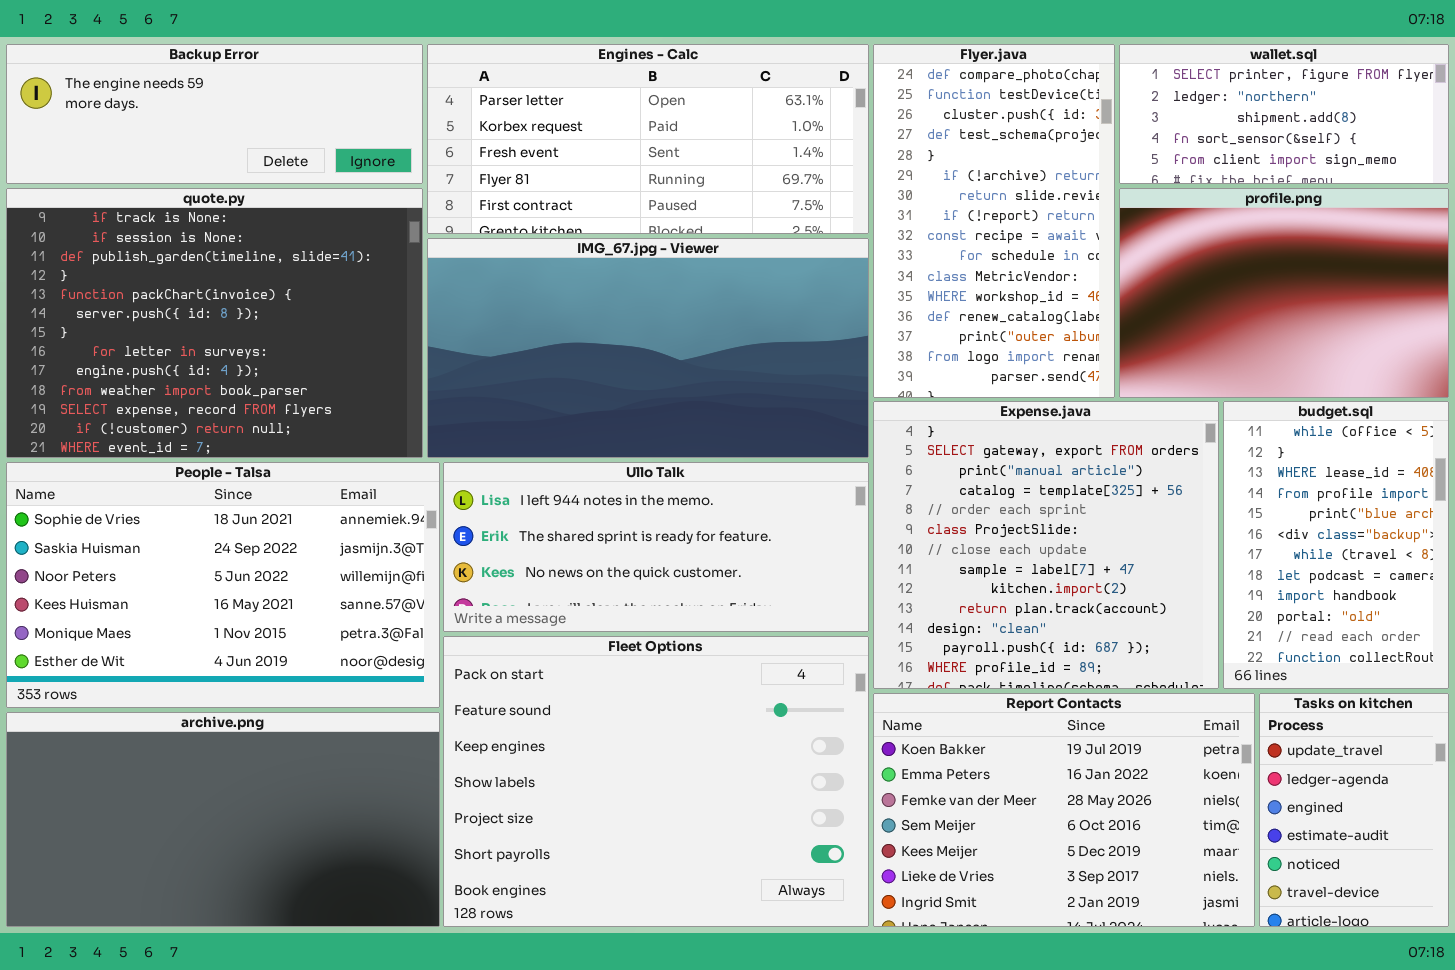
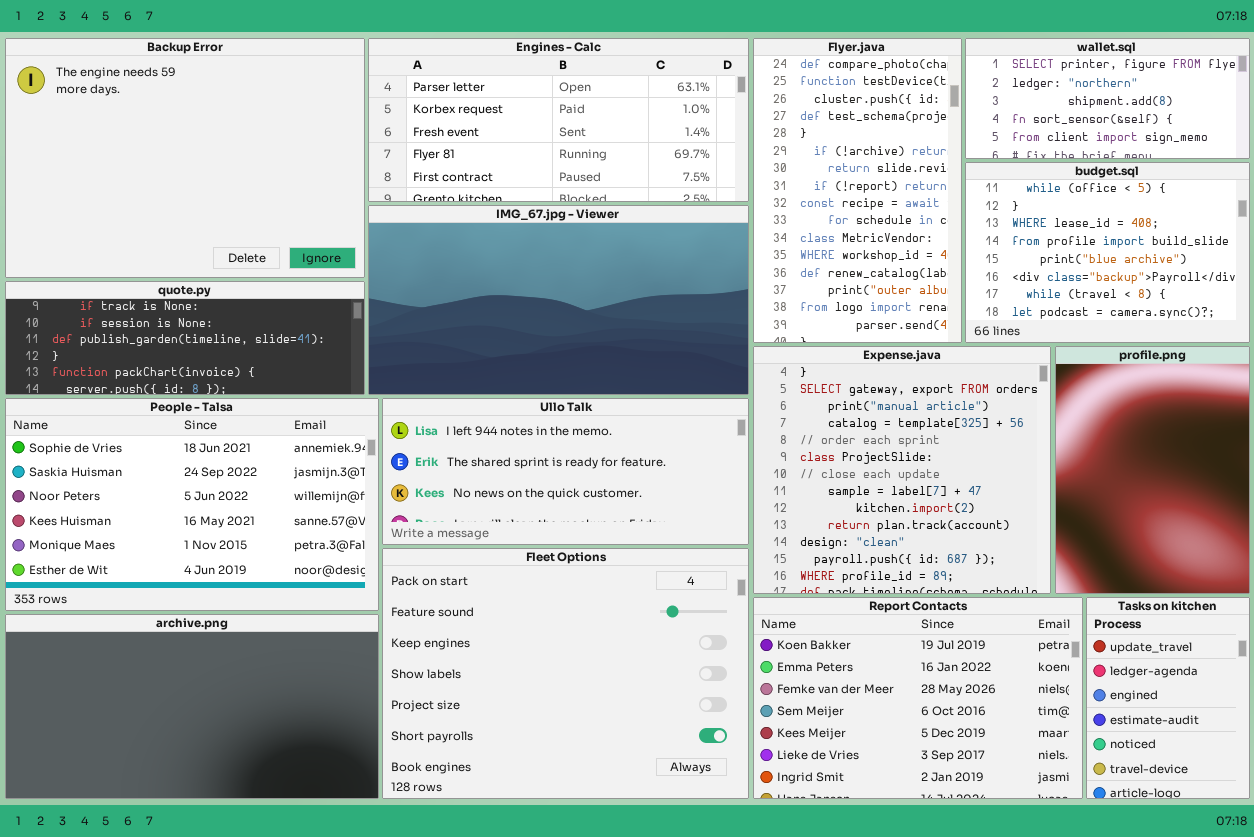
Backup Error: [6,44,423,184] -> [5,38,365,278], resized
quote.py: [6,188,423,458] -> [5,281,365,395], resized
profile.png: [1119,188,1449,398] -> [1055,346,1250,594], moved, resized
budget.sql: [1223,401,1449,689] -> [965,162,1250,343], moved, resized

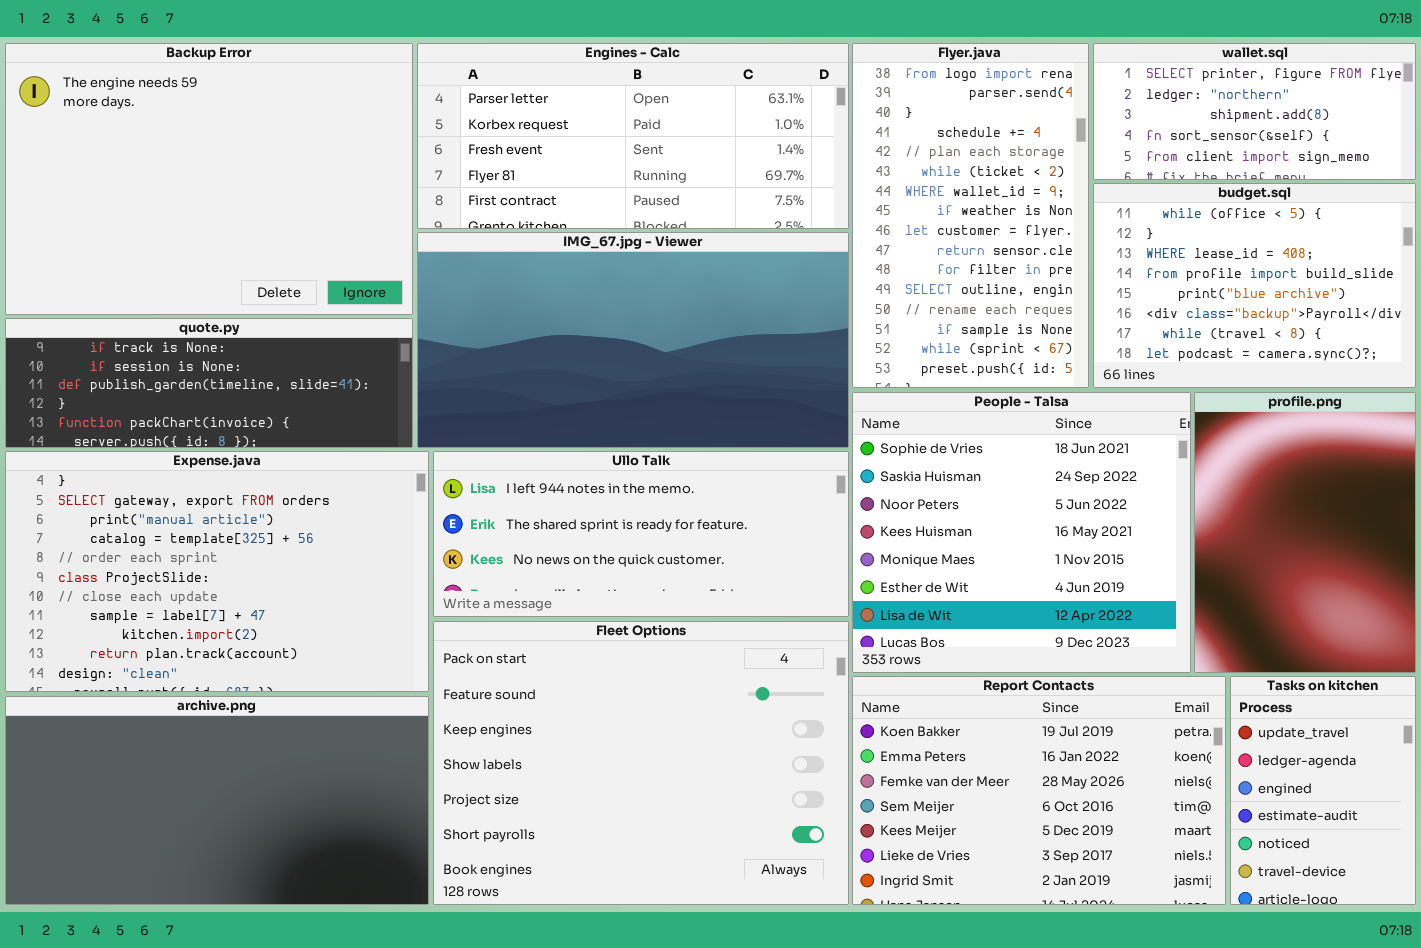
Flyer.java: [753,38,962,343] -> [852,43,1089,388], scrolled down 14 rows
Expense.java: [753,346,1051,594] -> [5,451,429,692], moved, resized
People - Talsa: [5,398,379,611] -> [852,392,1191,673], moved, resized

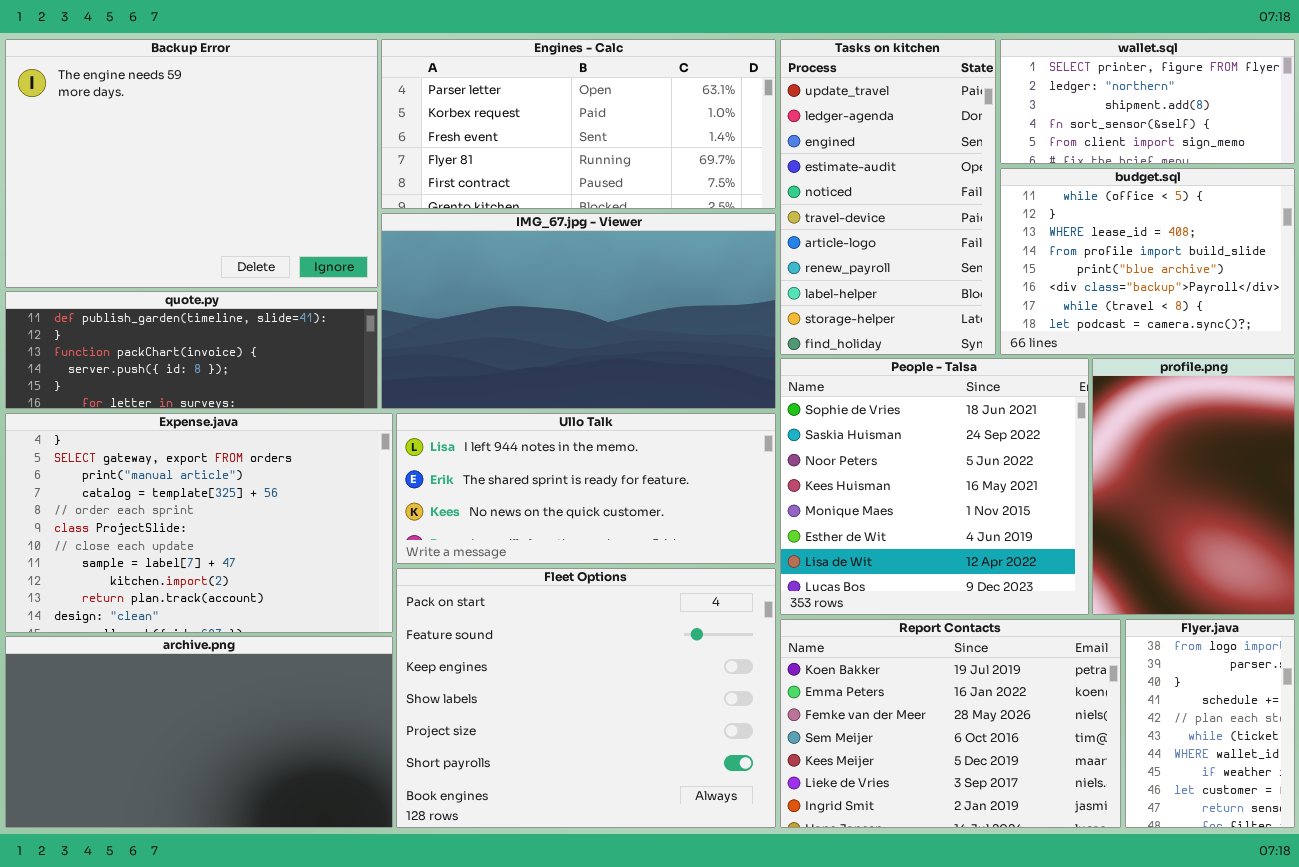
Flyer.java: [852,43,1089,388] -> [1125,619,1295,828], moved, resized
quote.py: [5,318,413,448] -> [5,291,378,409], scrolled down 2 rows
Tasks on kitchen: [1230,676,1416,905] -> [780,39,996,355], moved, resized

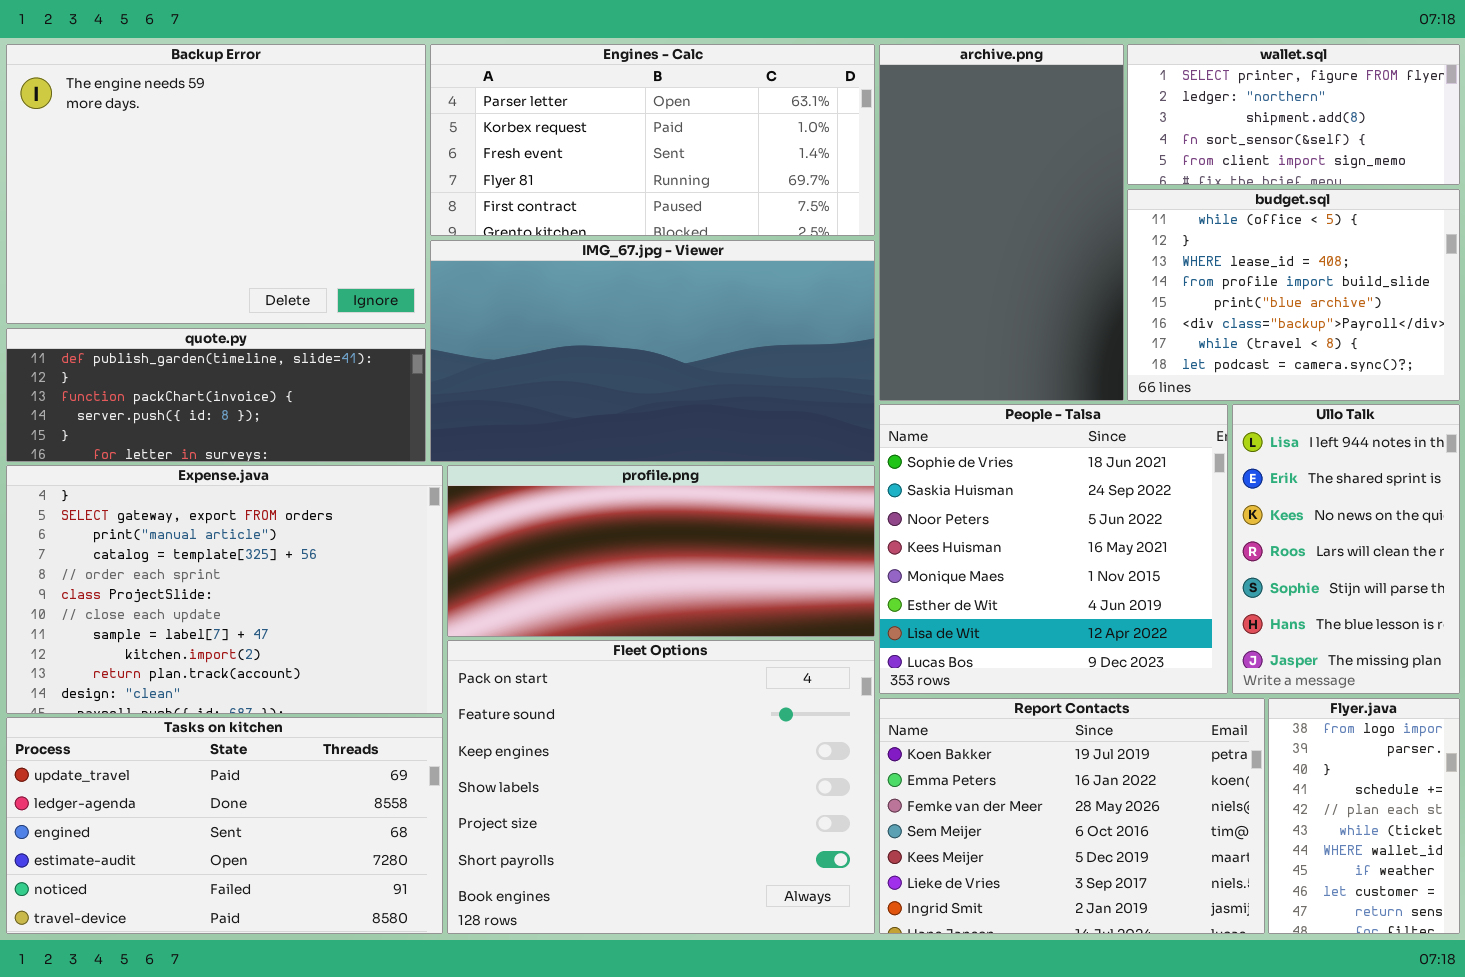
Tasks on kitchen: [780,39,996,355] -> [6,717,443,934], moved, resized
profile.png: [1092,358,1295,615] -> [447,465,875,637], moved, resized
Ullo Talk: [396,413,776,564] -> [1232,404,1460,694], moved, resized
archive.png: [5,636,393,828] -> [879,44,1124,401], moved, resized

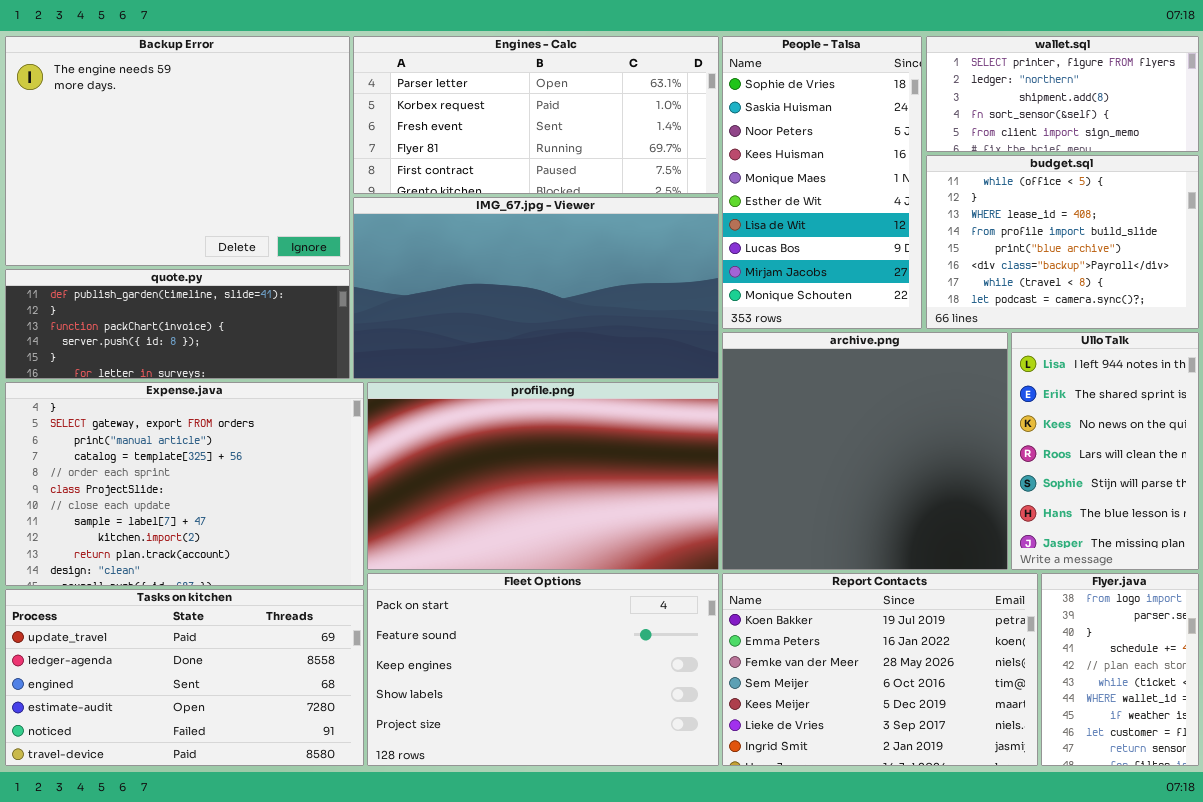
archive.png: [879,44,1124,401] -> [722,332,1008,570], moved, resized
People - Talsa: [879,404,1228,694] -> [722,36,922,329], moved, resized
profile.png: [447,465,875,637] -> [367,382,719,570], resized
Fleet Options: [447,640,875,934] -> [367,573,719,766], resized

